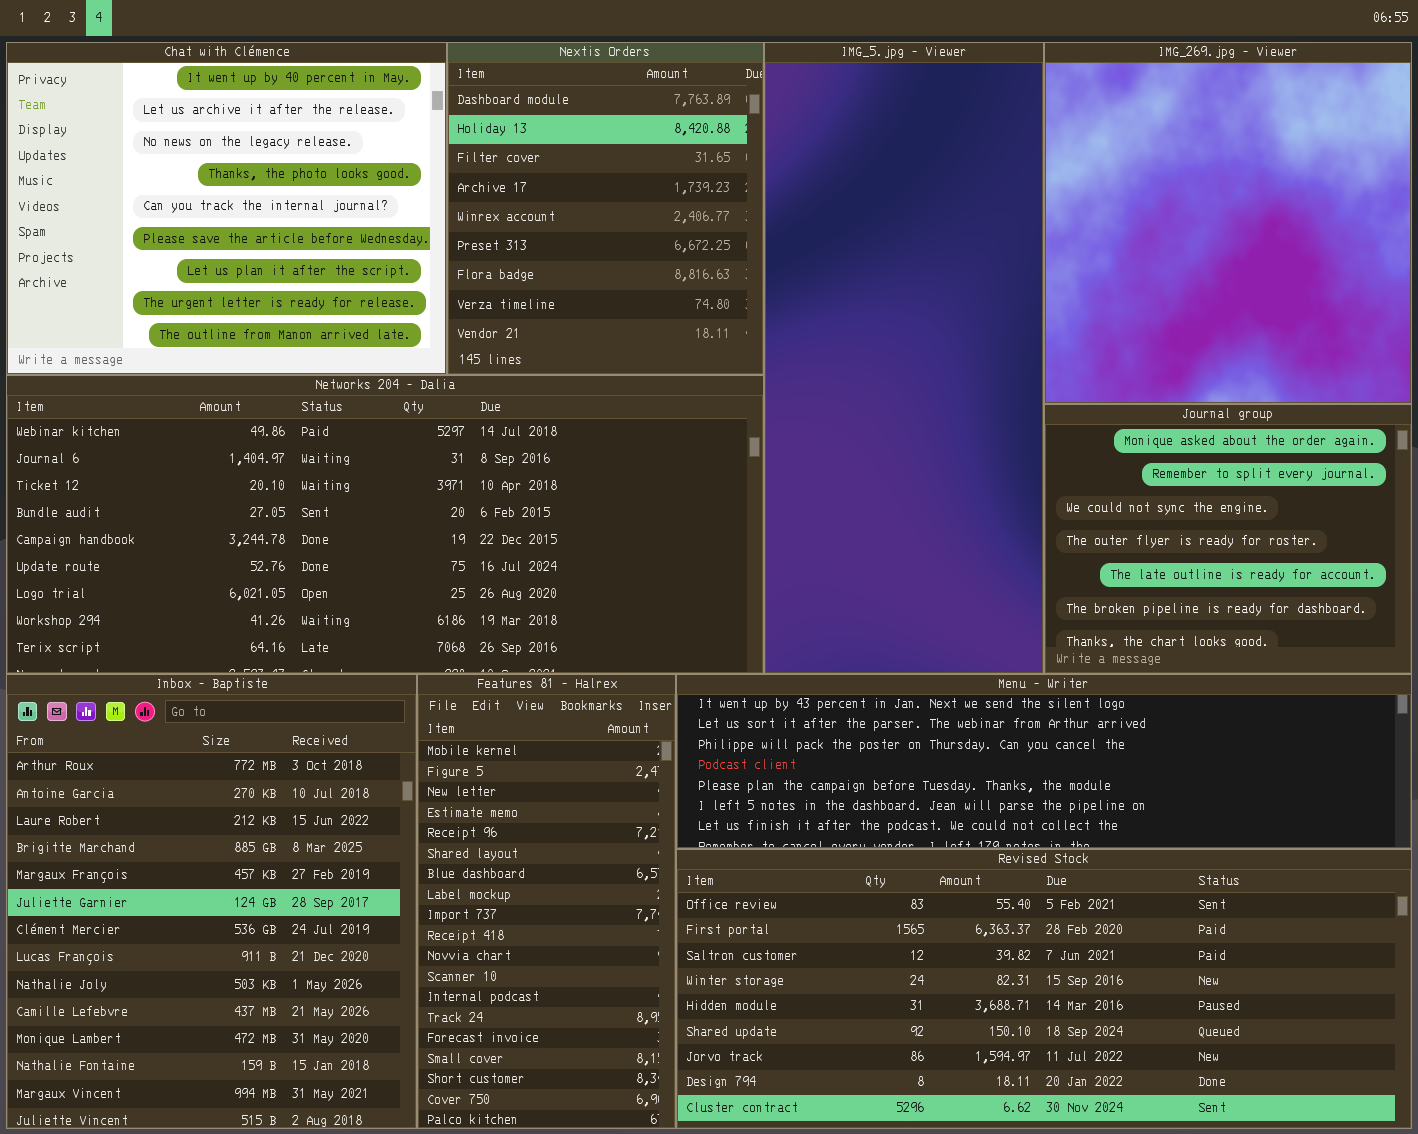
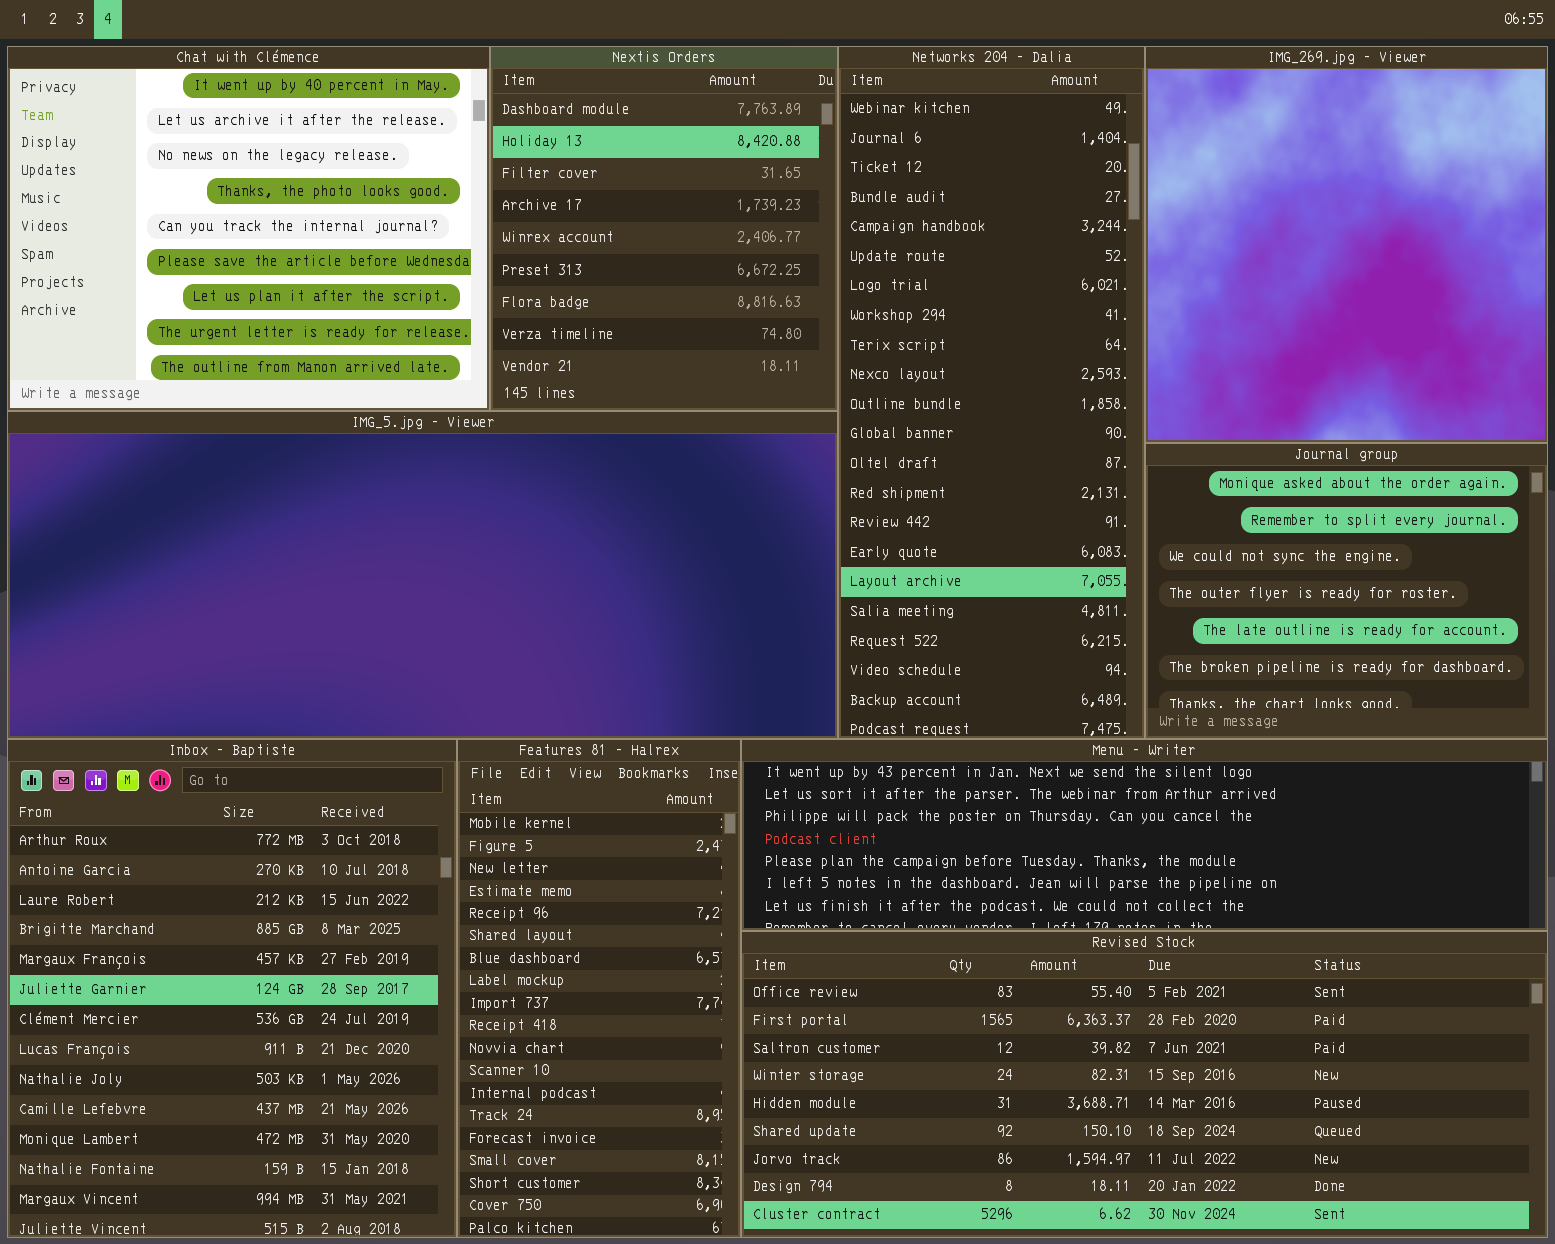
IMG_5.jpg - Viewer: [764,42,1044,674] -> [7,411,838,739], moved, resized
Networks 204 - Dalia: [6,375,764,674] -> [838,46,1145,739], moved, resized

